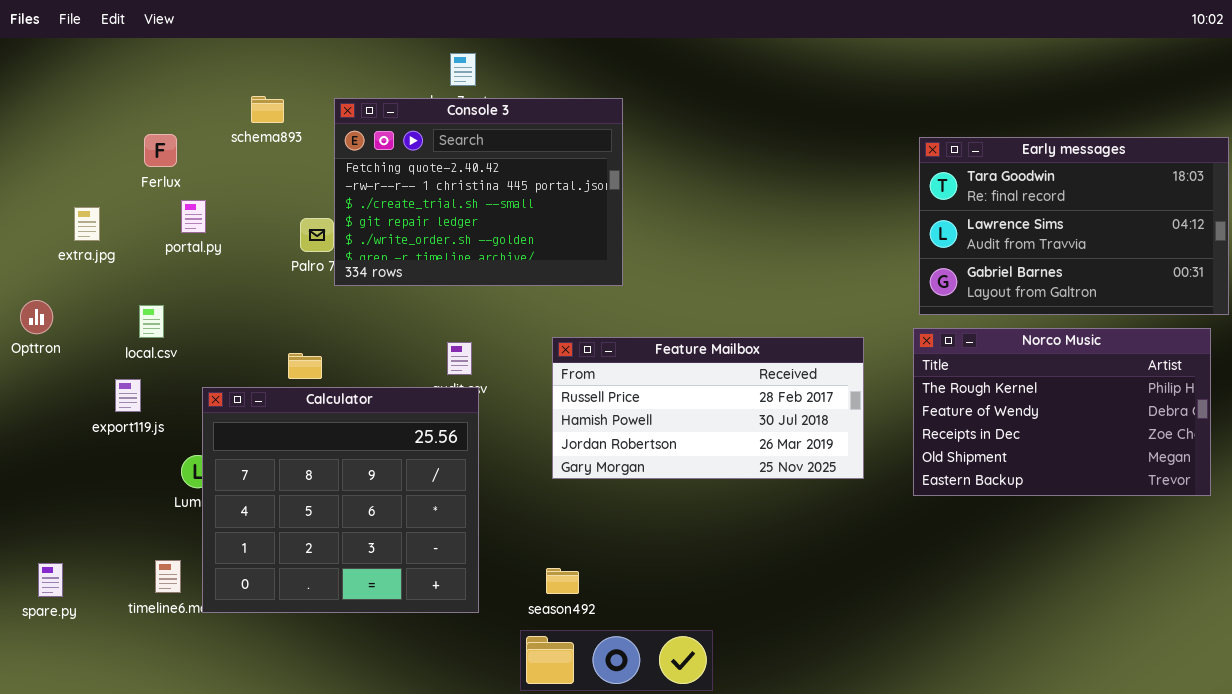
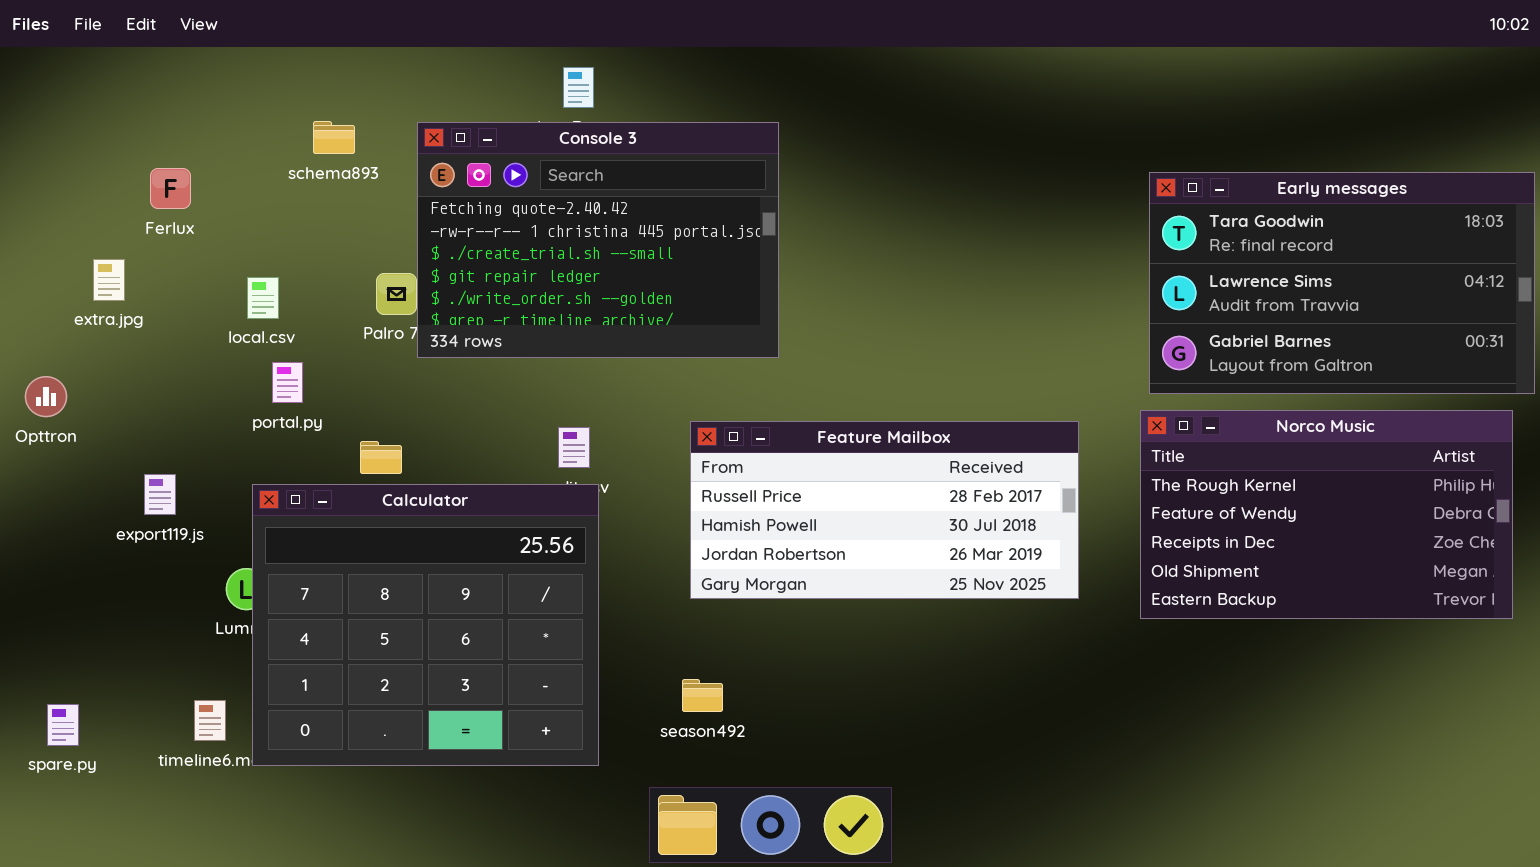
Ferlux: [144,134,177,167] -> [150,168,191,209], moved
portal.py: [181,200,206,233] -> [272,362,303,403], moved
local.csv: [139,305,164,338] -> [247,277,279,319], moved
season492: [546,568,579,594] -> [682,679,723,712], moved

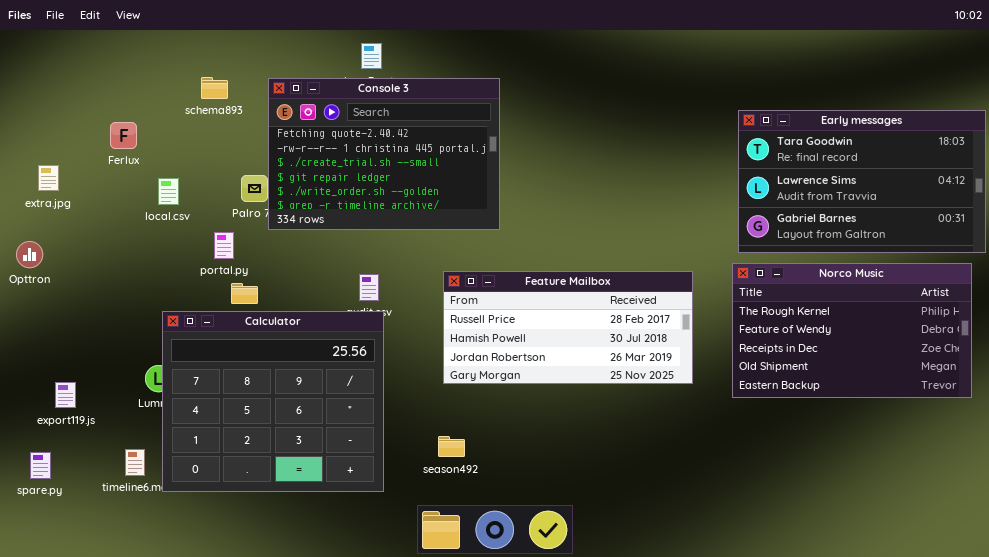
Ferlux: [150,168,191,209] -> [110,122,137,149], moved
extra.jpg: [93,259,125,301] -> [38,165,59,191], moved
portal.py: [272,362,303,403] -> [214,232,234,259], moved
export119.js: [144,474,176,515] -> [55,382,76,408], moved

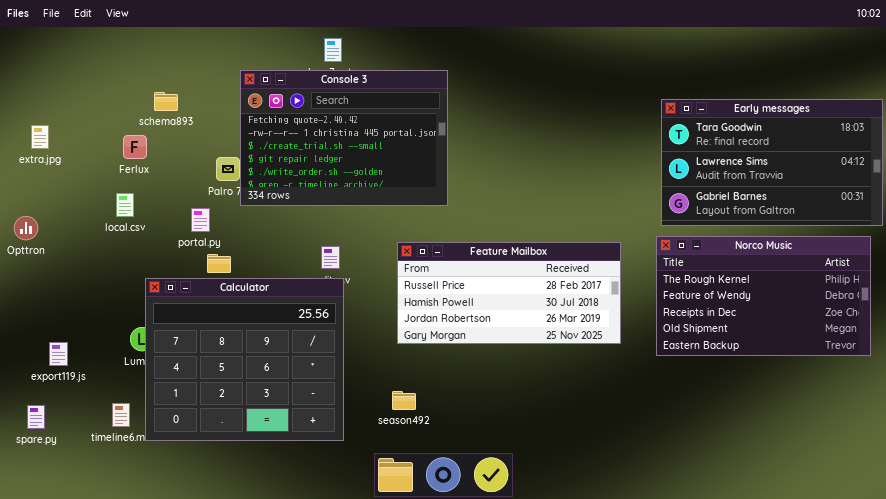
schema893: [201,77,228,99] -> [154,92,178,111], moved
Ferlux: [110,122,137,149] -> [123,135,147,159], moved
extra.jpg: [38,165,59,191] -> [31,125,49,149], moved
local.csv: [158,178,179,205] -> [116,193,134,217], moved

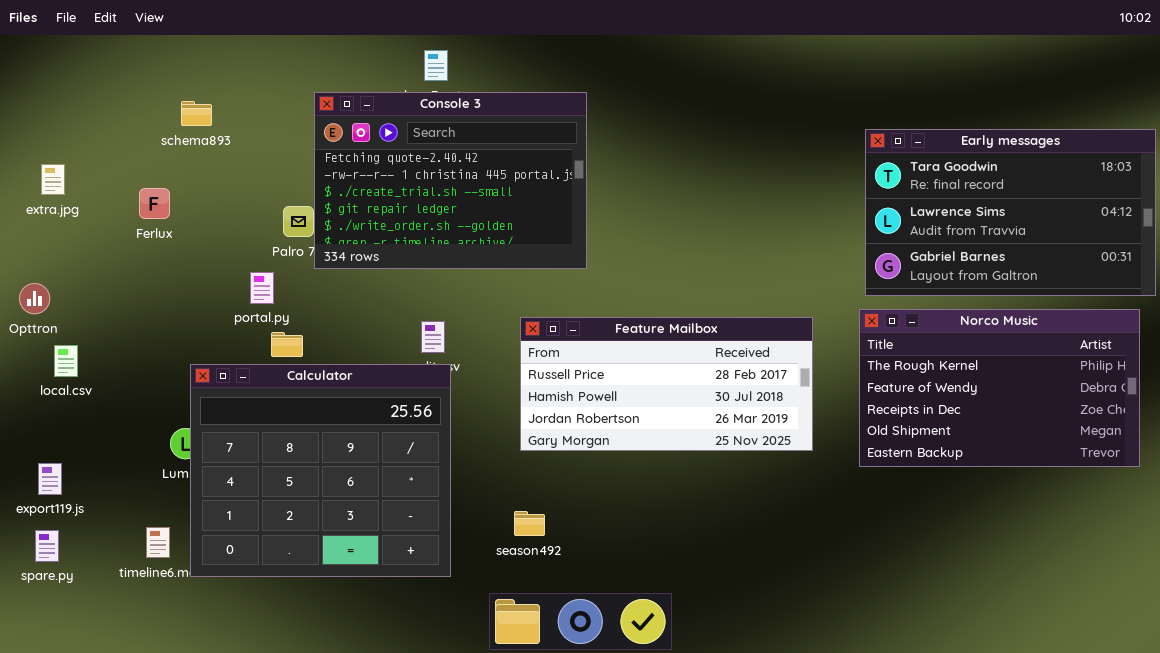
schema893: [154,92,178,111] -> [181,101,212,126], moved
Ferlux: [123,135,147,159] -> [139,188,170,219], moved
local.csv: [116,193,134,217] -> [54,345,78,377], moved
export119.js: [49,342,68,366] -> [38,463,62,495], moved

